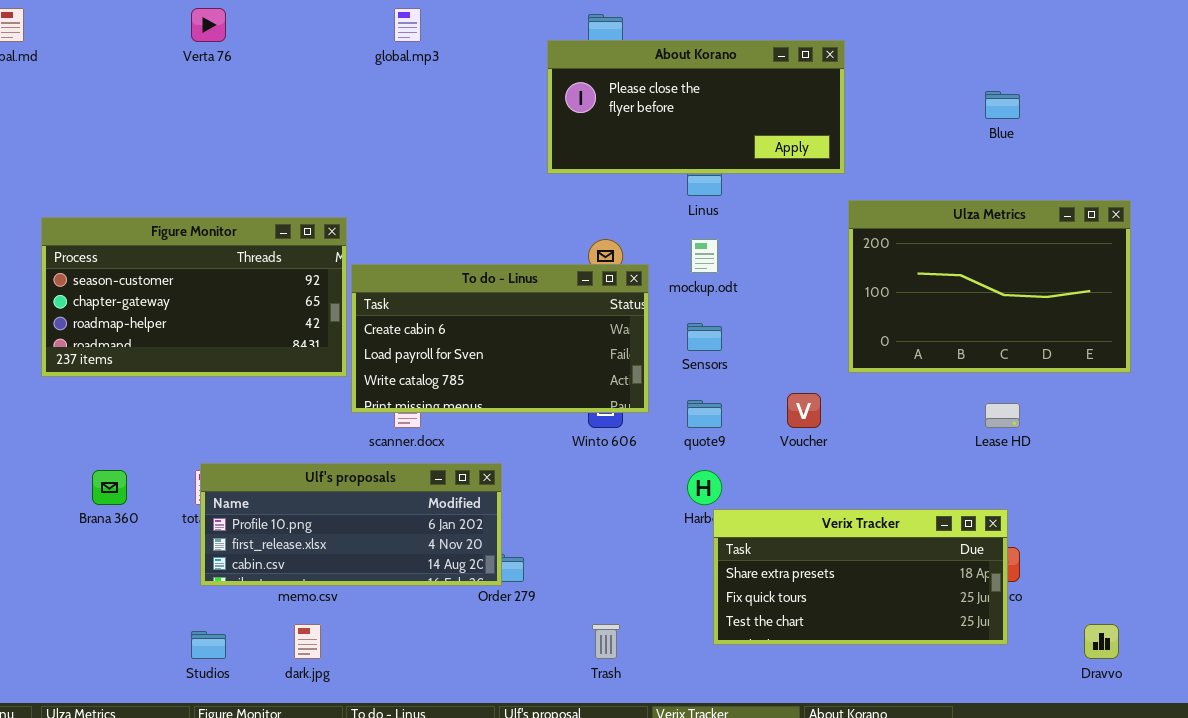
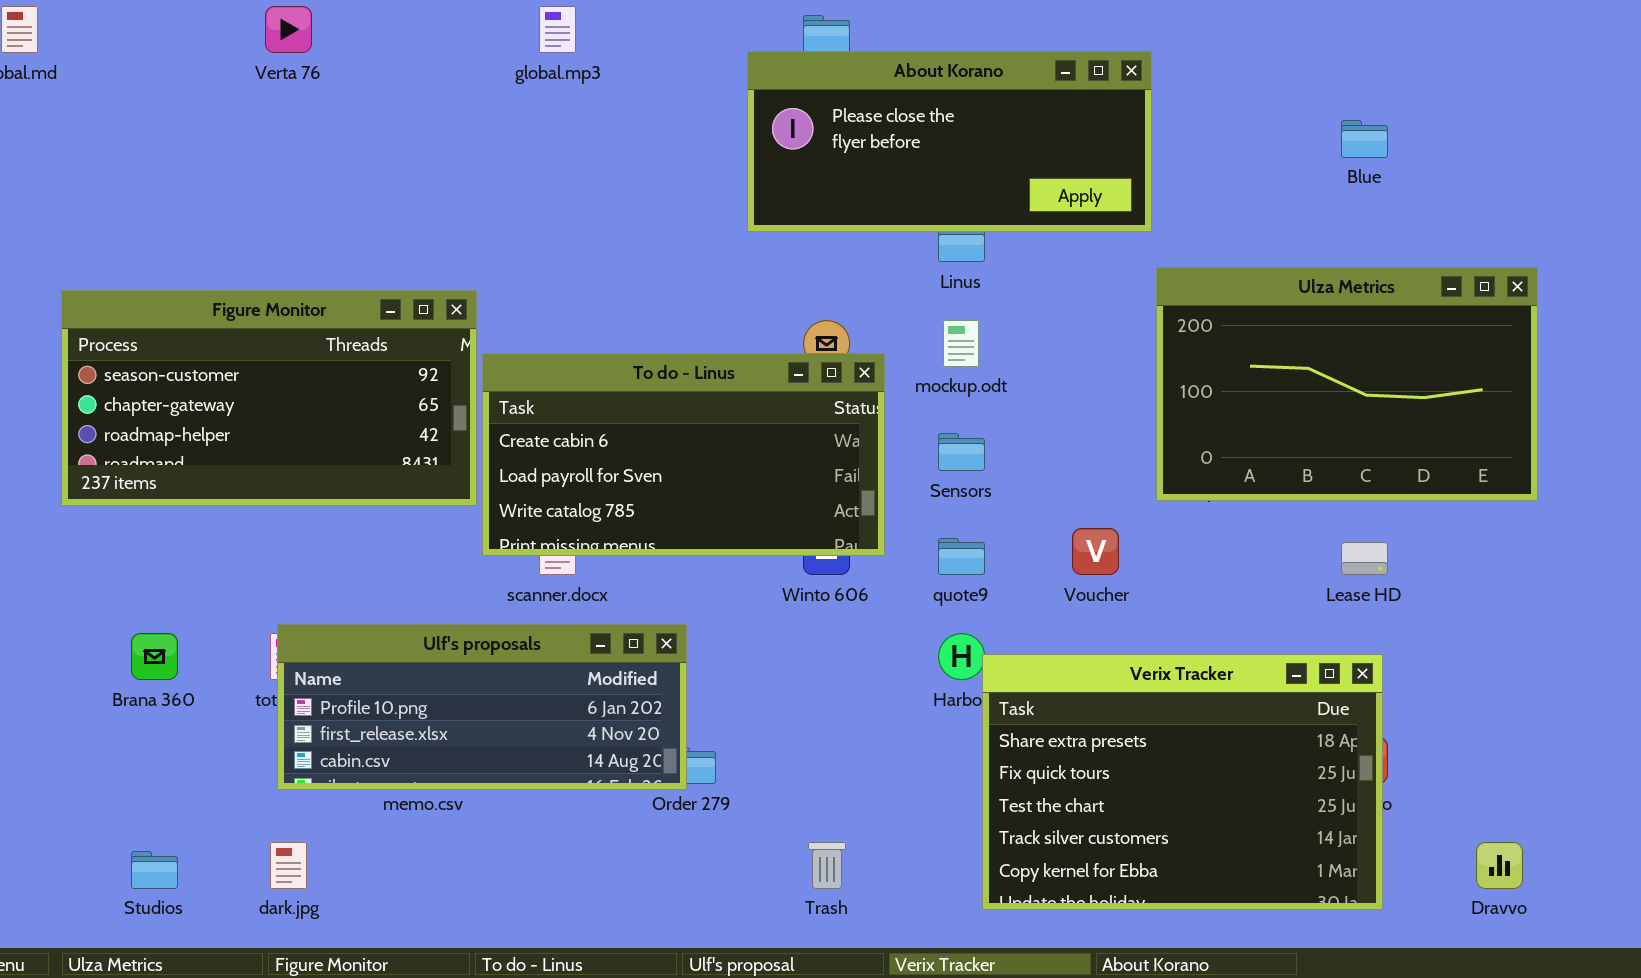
Verix Tracker: [713,509,1008,645] -> [982,654,1383,910], moved, resized
dark.jpg: [294,624,321,659] -> [270,842,307,889], moved
Studios: [191,631,226,659] -> [131,851,178,889], moved

